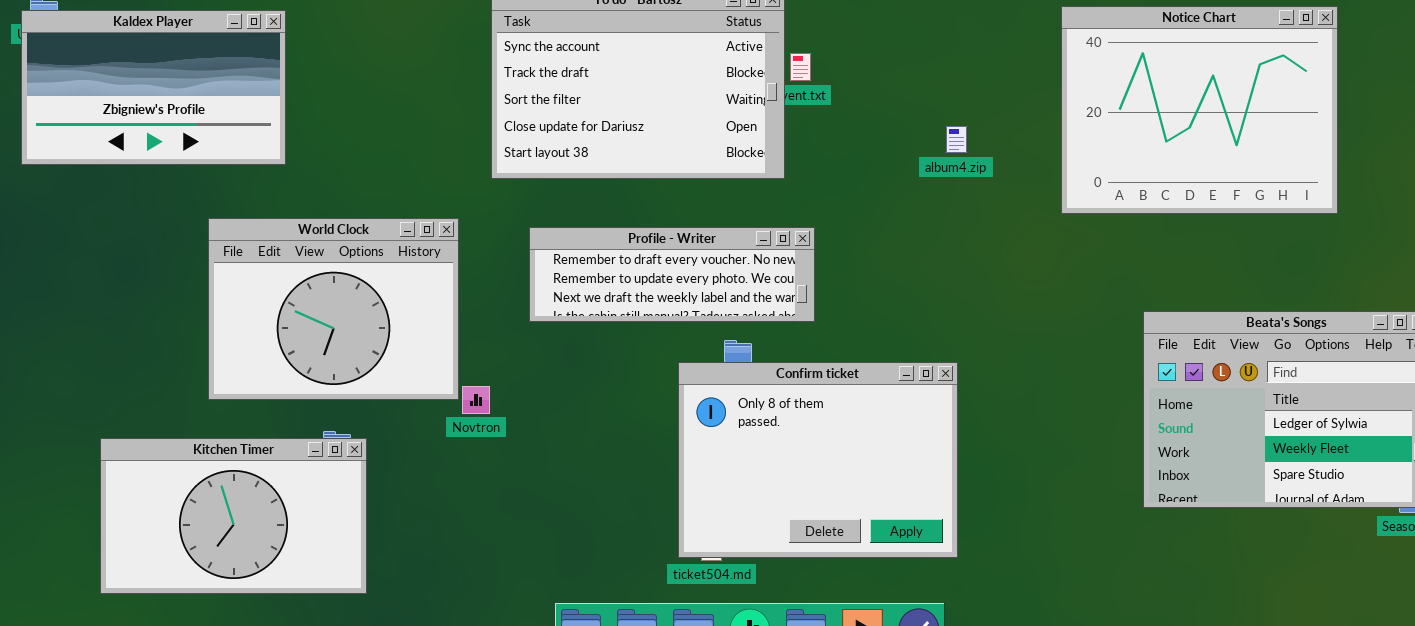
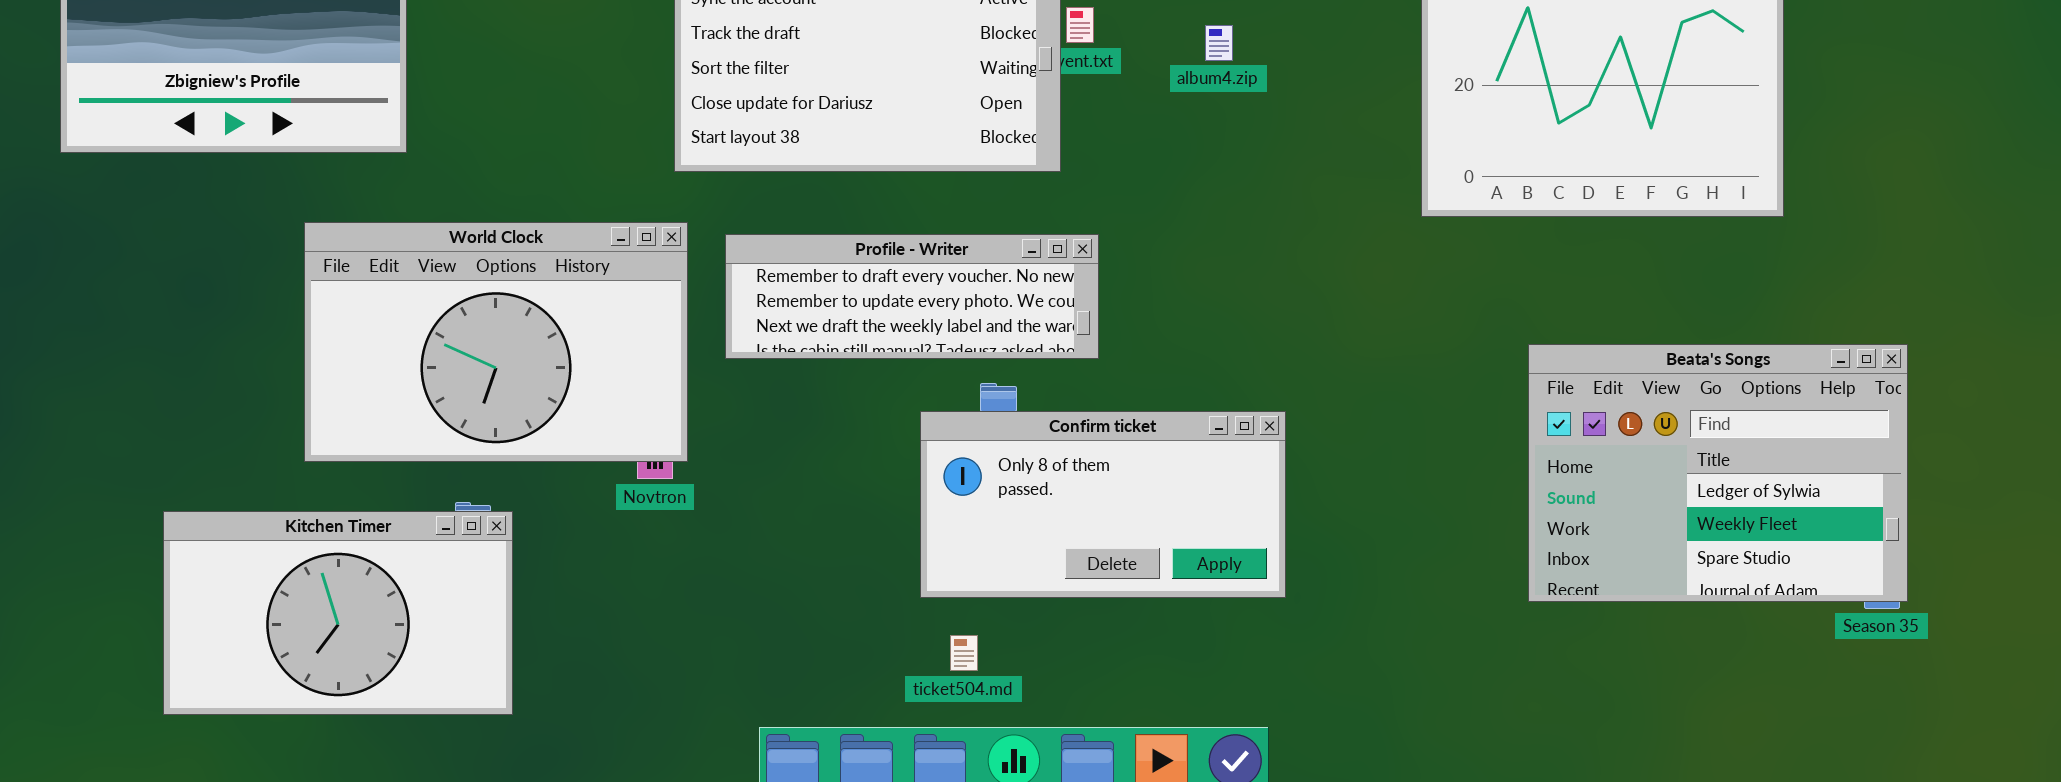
album4.zip: [946,126,967,153] -> [1205,25,1233,61], moved
World Clock: [208,218,459,400] -> [304,222,688,462], resized
Confirm ticket: [678,362,958,558] -> [920,411,1286,598], resized

